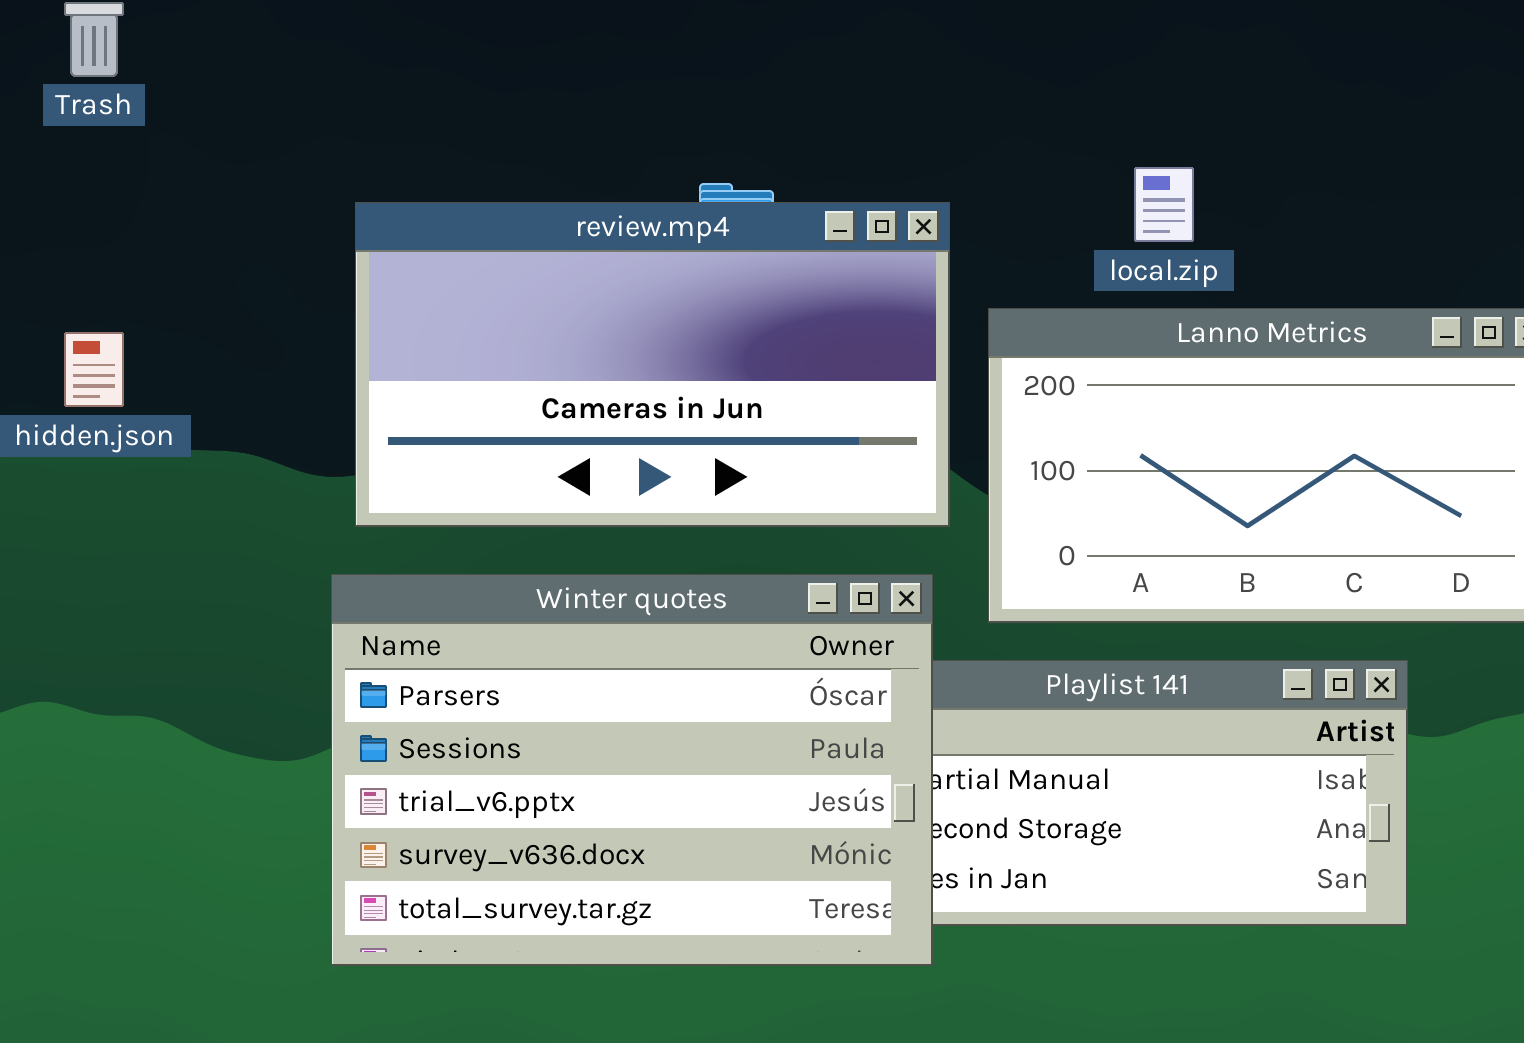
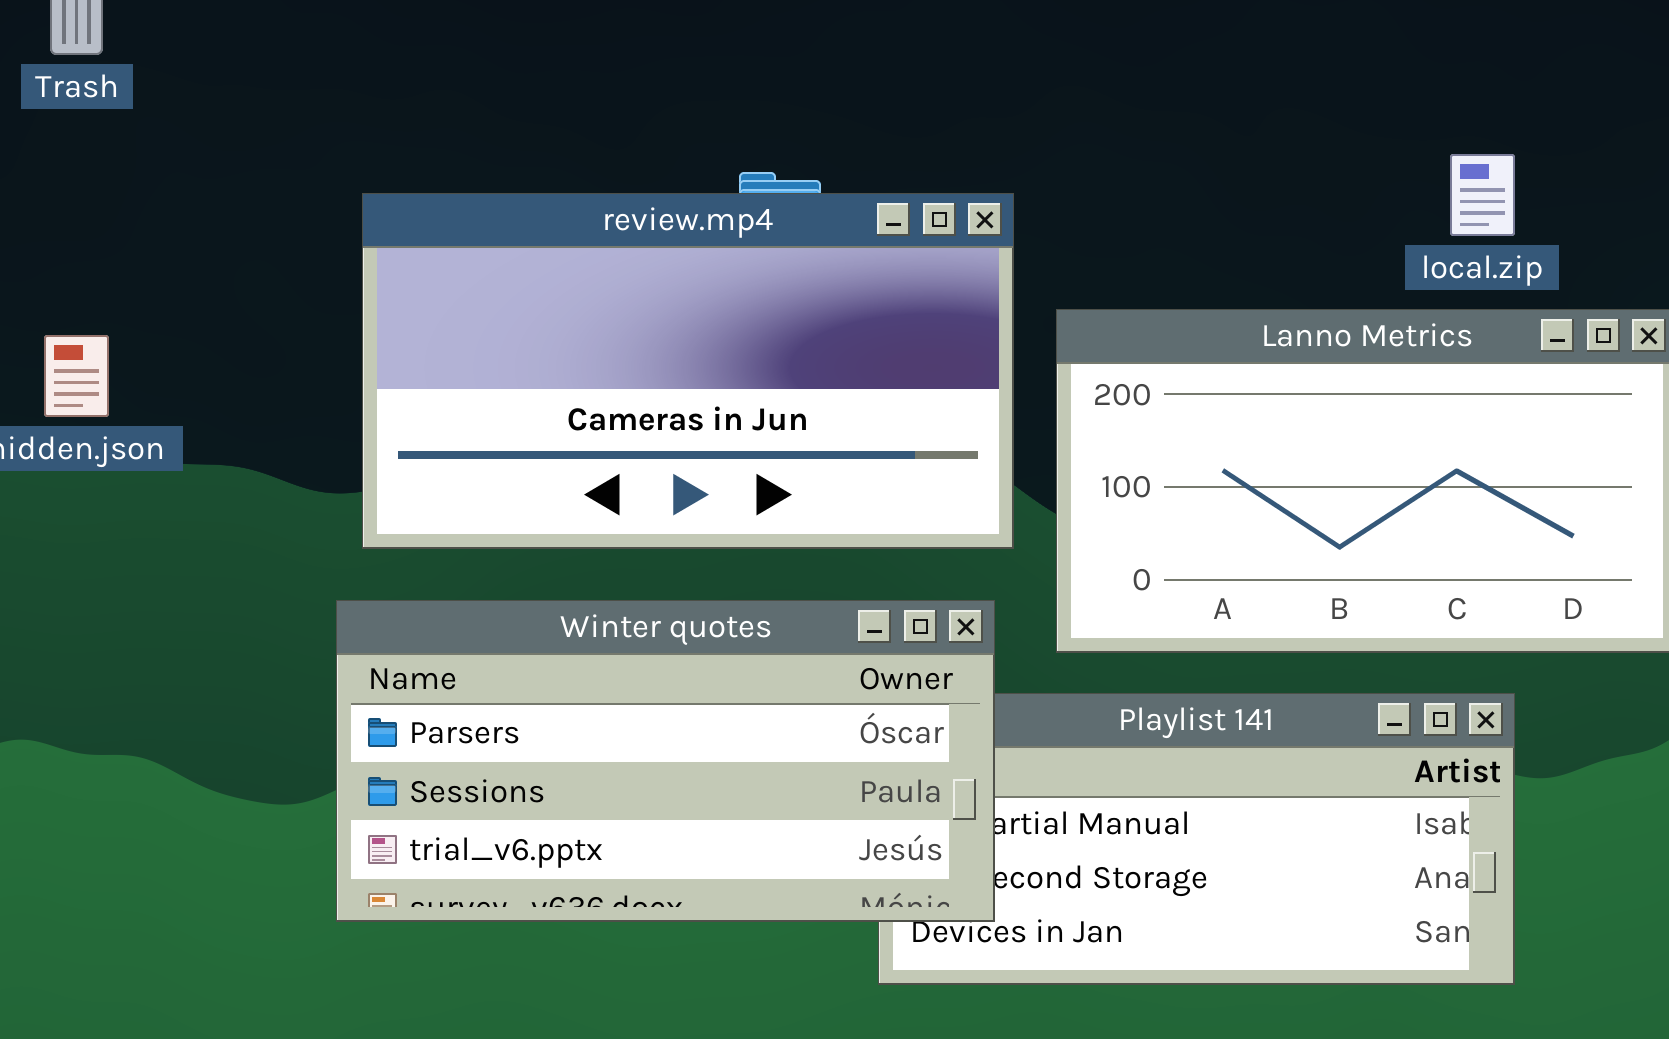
local.zip: [1134,167,1194,242] -> [1450,154,1515,236], moved
Winter quotes: [331,574,933,966] -> [336,600,995,922], resized

